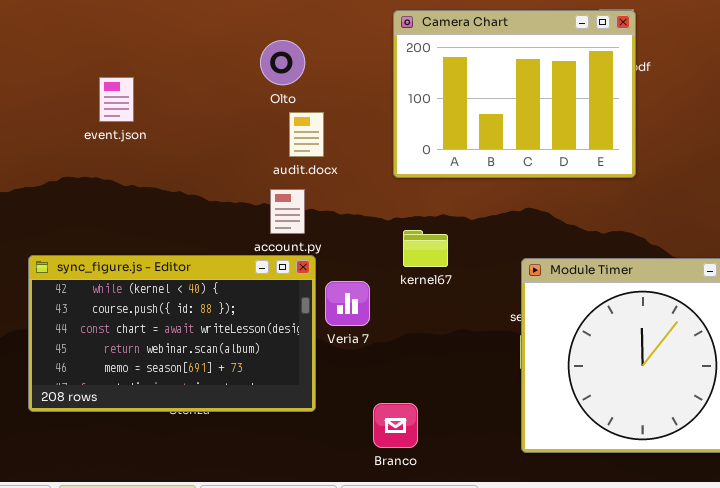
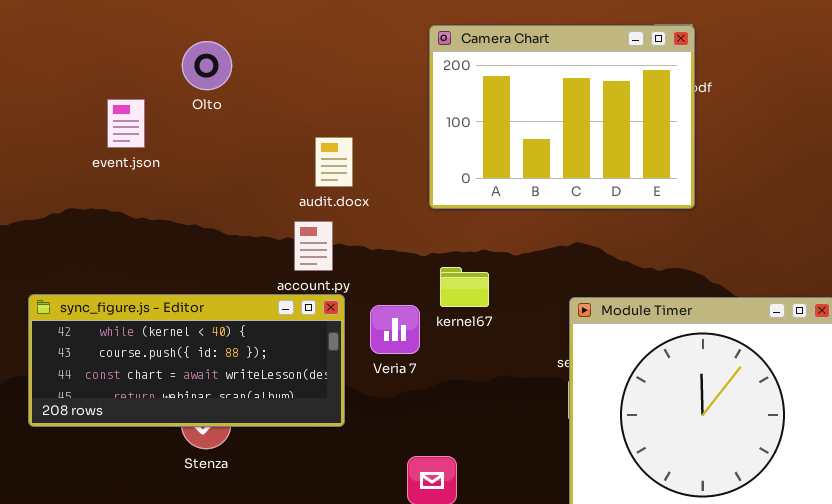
Olto: [260,40,305,85] -> [182,41,232,90], moved
sync_figure.js - Editor: [28,255,316,412] -> [28,294,345,427], resized
Veria 7: [325,281,370,326] -> [370,305,420,354], moved

